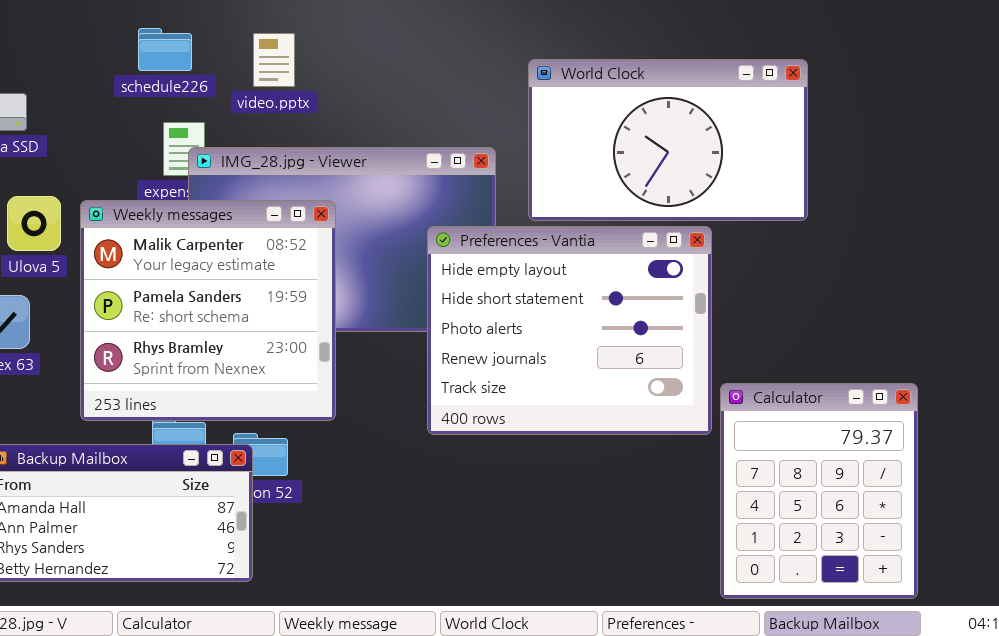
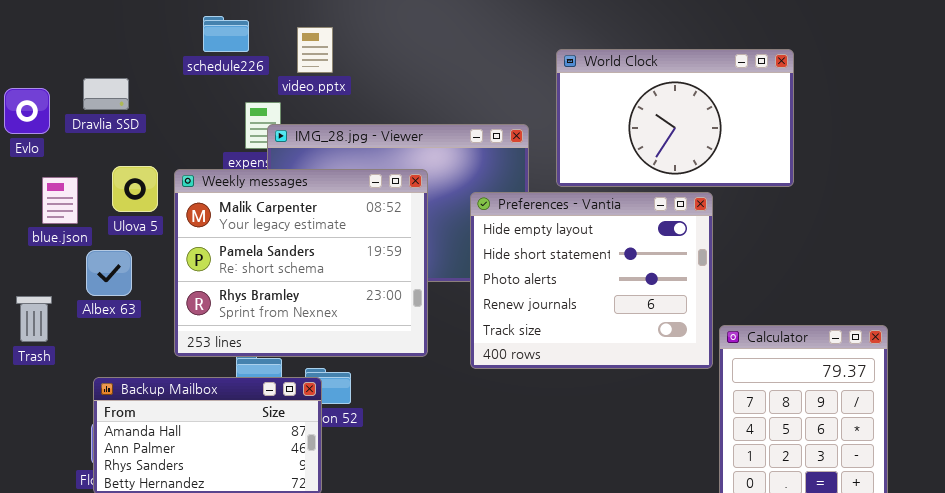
schedule226: [138,28,192,71] -> [203,16,249,52], moved
video.pptx: [253,33,295,87] -> [297,27,333,73], moved
Weekly messages: [80,200,336,421] -> [174,169,428,357], resized

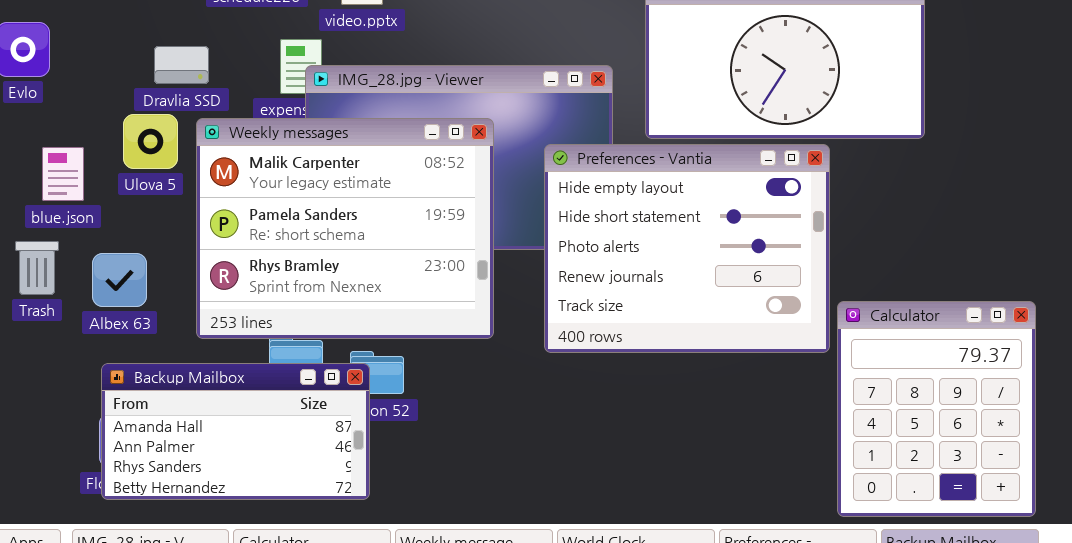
Dravlia SSD: [83,78,129,110] -> [154,46,209,84], moved
blue.json: [42,177,78,224] -> [42,147,84,201], moved
Albex 63: [86,250,132,296] -> [92,253,147,307], moved
Trash: [16,296,52,342] -> [15,241,59,295], moved

